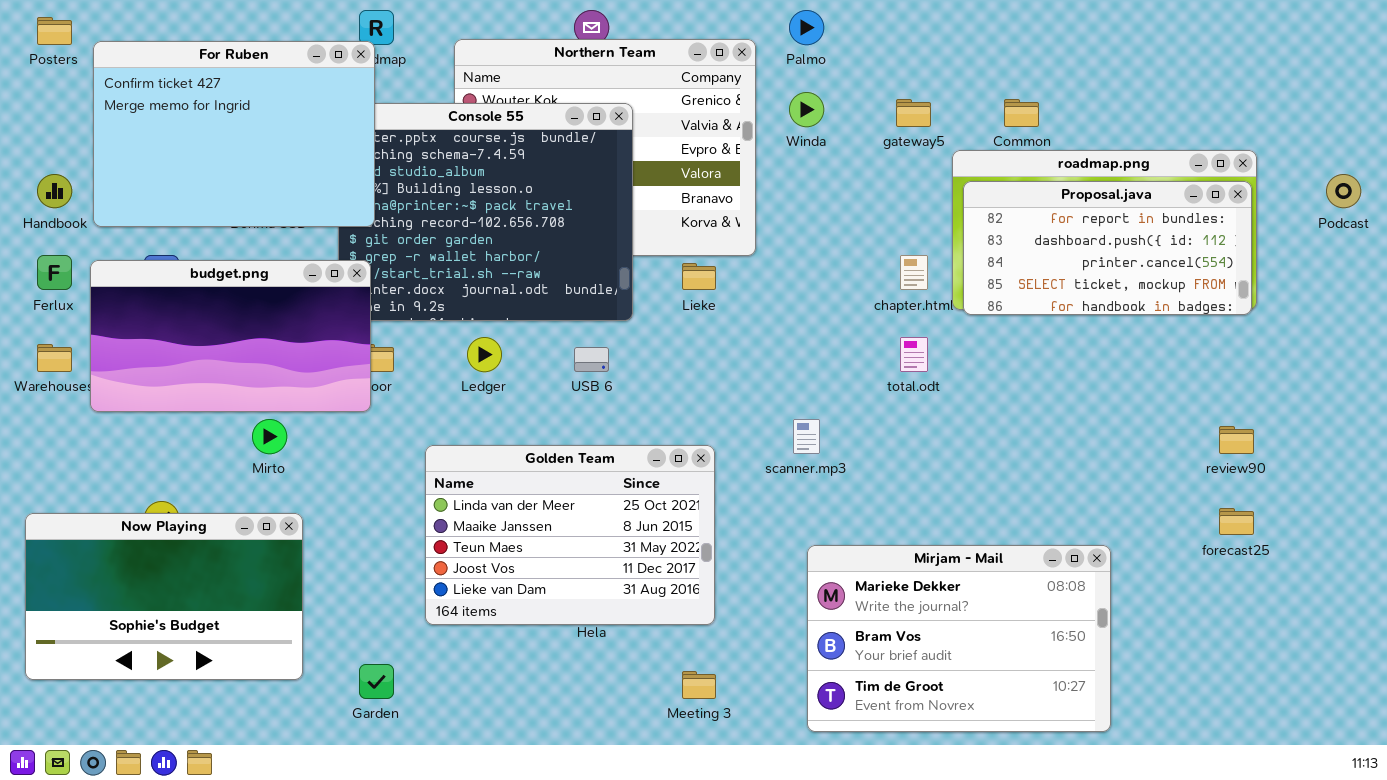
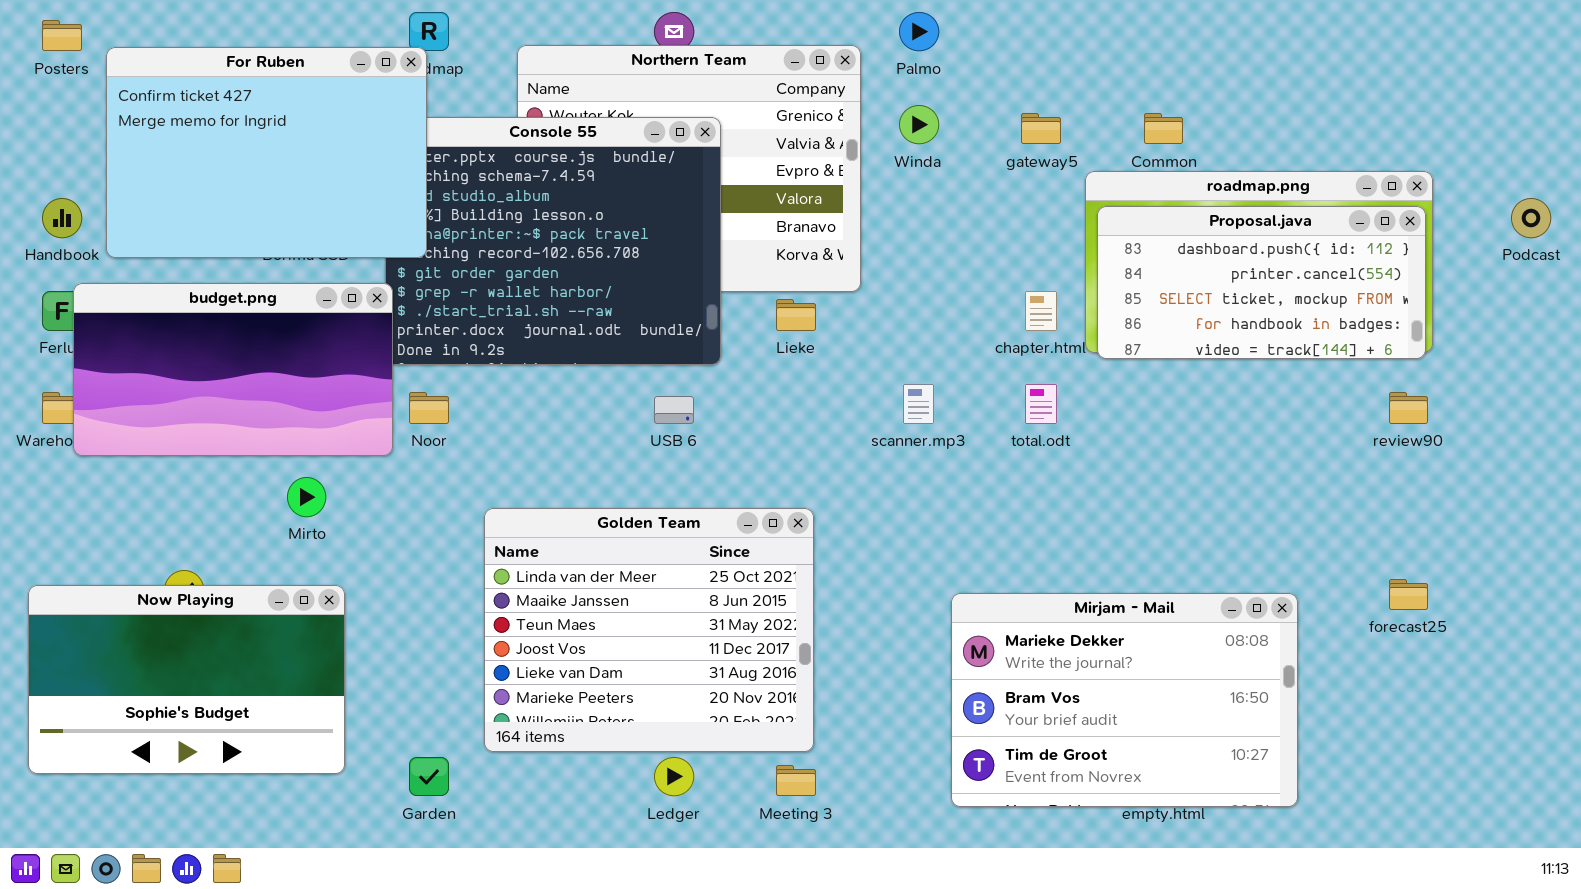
Proposal.java: [963,181,1252,315] -> [1097,206,1426,359], scrolled down 1 row
budget.png: [90,260,371,412] -> [73,283,393,456], moved
Ledger: [467,337,502,372] -> [654,757,694,796], moved
scanner.mp3: [793,419,820,454] -> [903,384,934,424], moved
review90: [1219,426,1254,454] -> [1389,392,1428,424], moved
Golden Team: [425,445,715,625] -> [484,508,814,752], resized
Mirjam - Mail: [807,545,1111,732] -> [951,593,1298,807], moved

